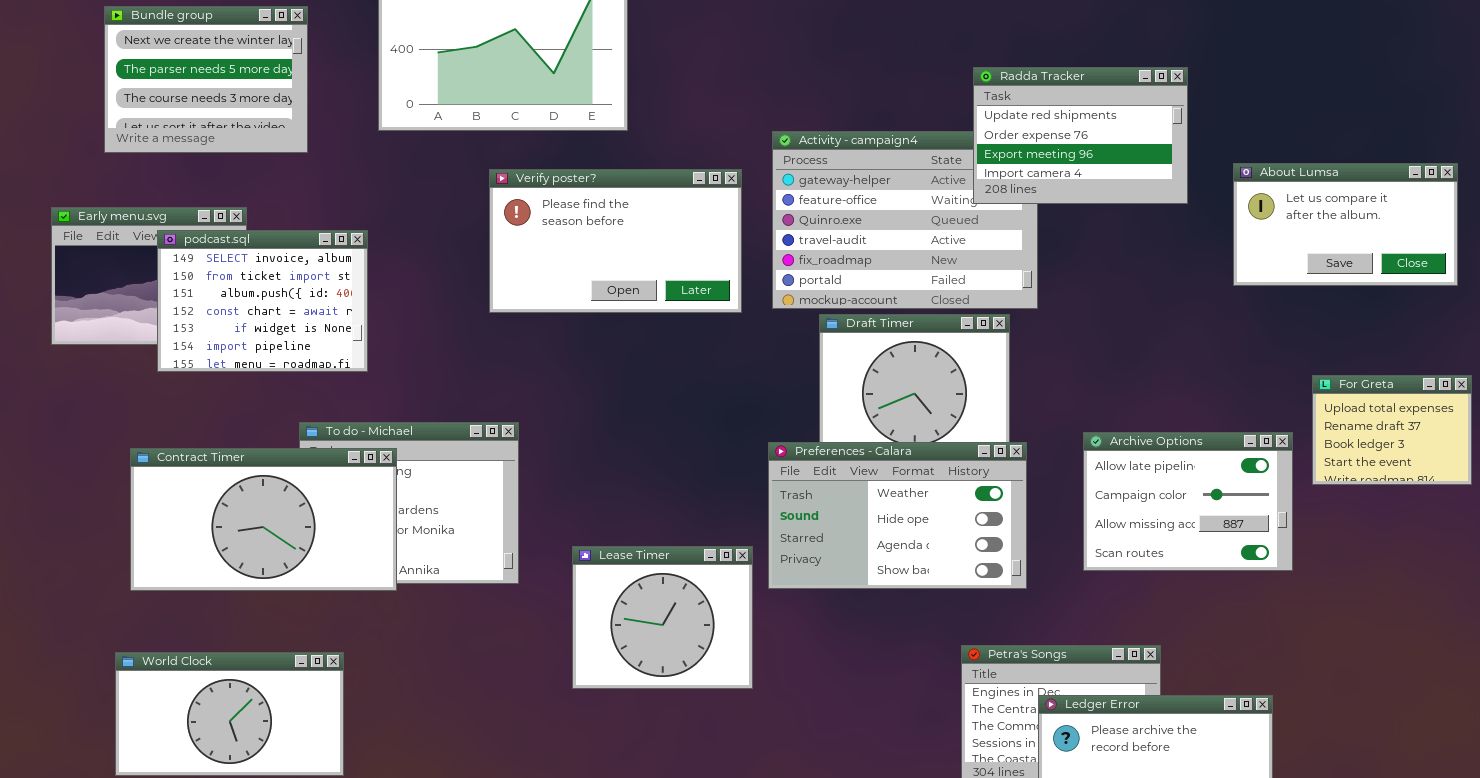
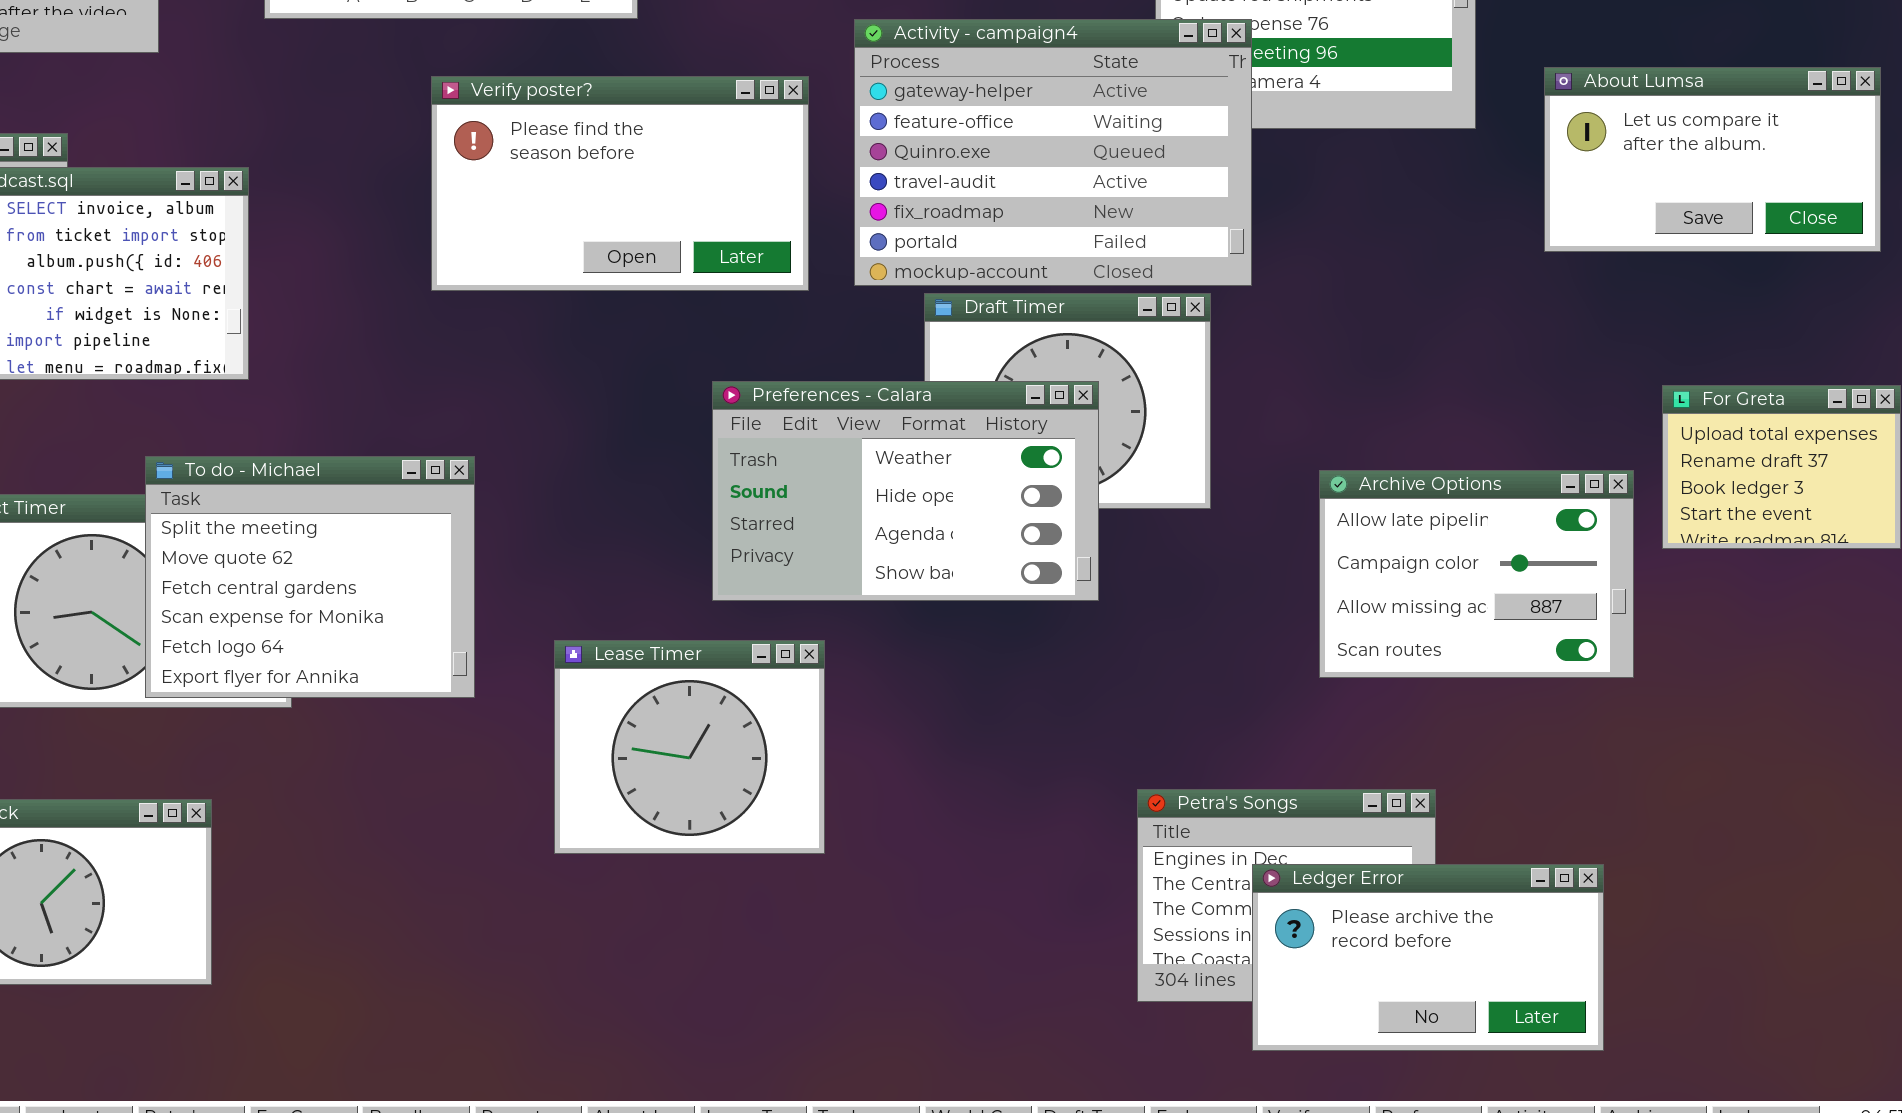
Activity - campaign4: [772,131,1038,309] -> [854,19,1252,286], raised
To do - Michael: [299,422,519,584] -> [145,456,475,698], raised
Preferences - Calara: [768,442,1027,589] -> [712,381,1099,601], moved

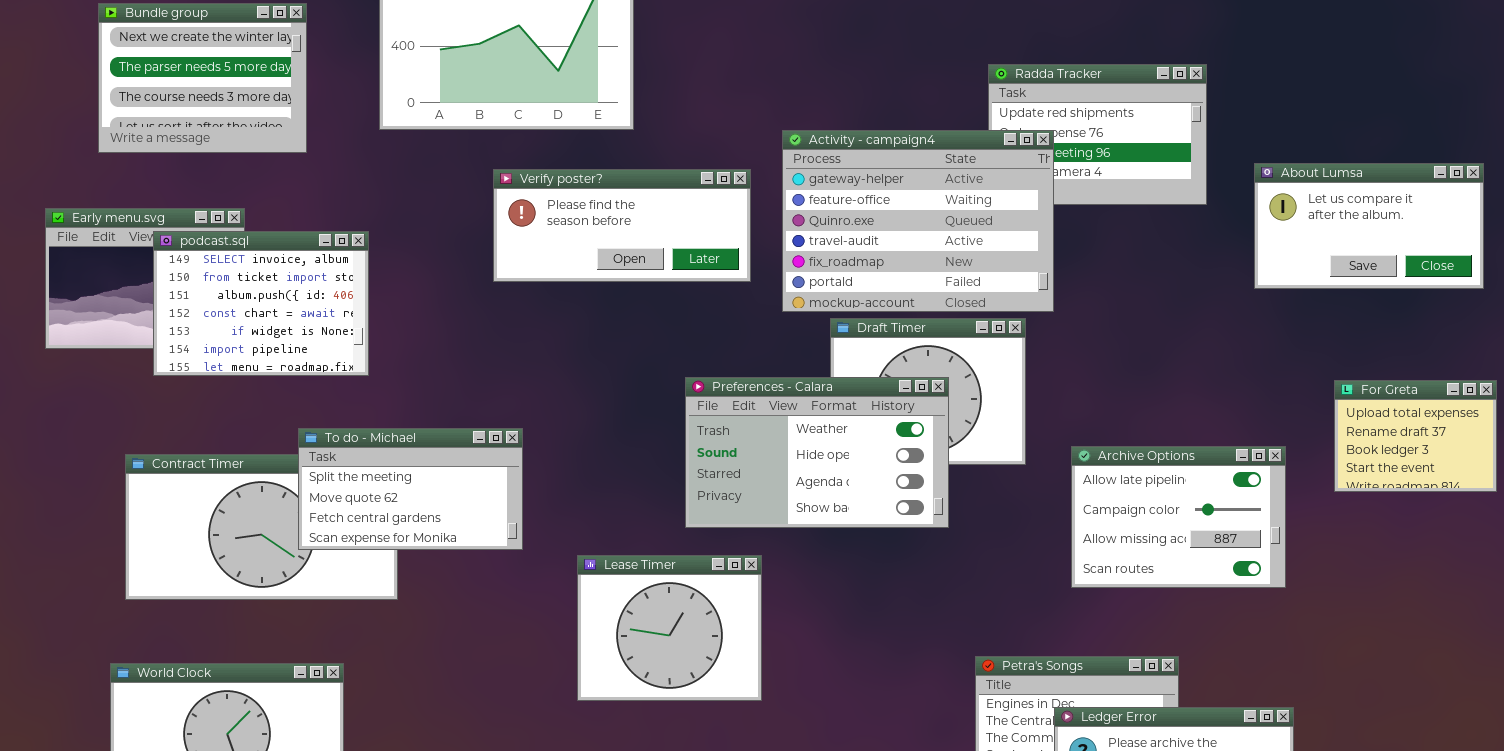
Verify poster?: [431,76,809,291] -> [493,169,751,282], resized
To do - Michael: [145,456,475,698] -> [298,428,523,550], resized
Archive Options: [1319,470,1634,678] -> [1071,446,1286,588], moved

